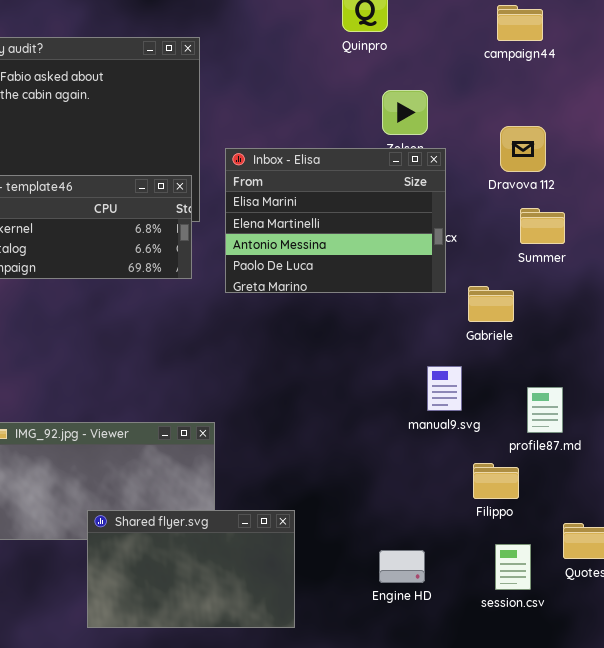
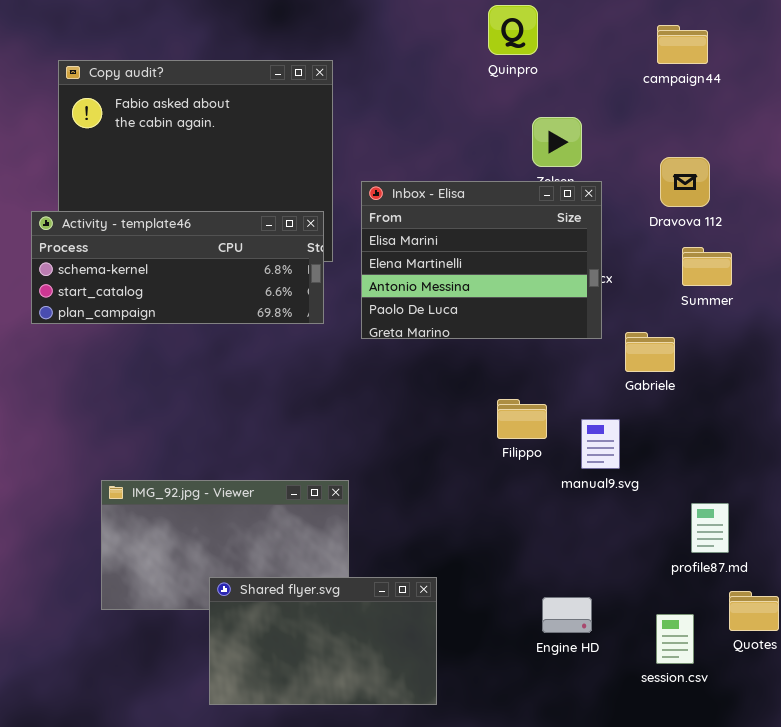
profile87.md: [527,387,563,433] -> [691,503,729,553], moved
Filippo: [473,463,519,499] -> [497,399,547,439], moved
Engine HD: [379,550,425,583] -> [542,597,592,633], moved

